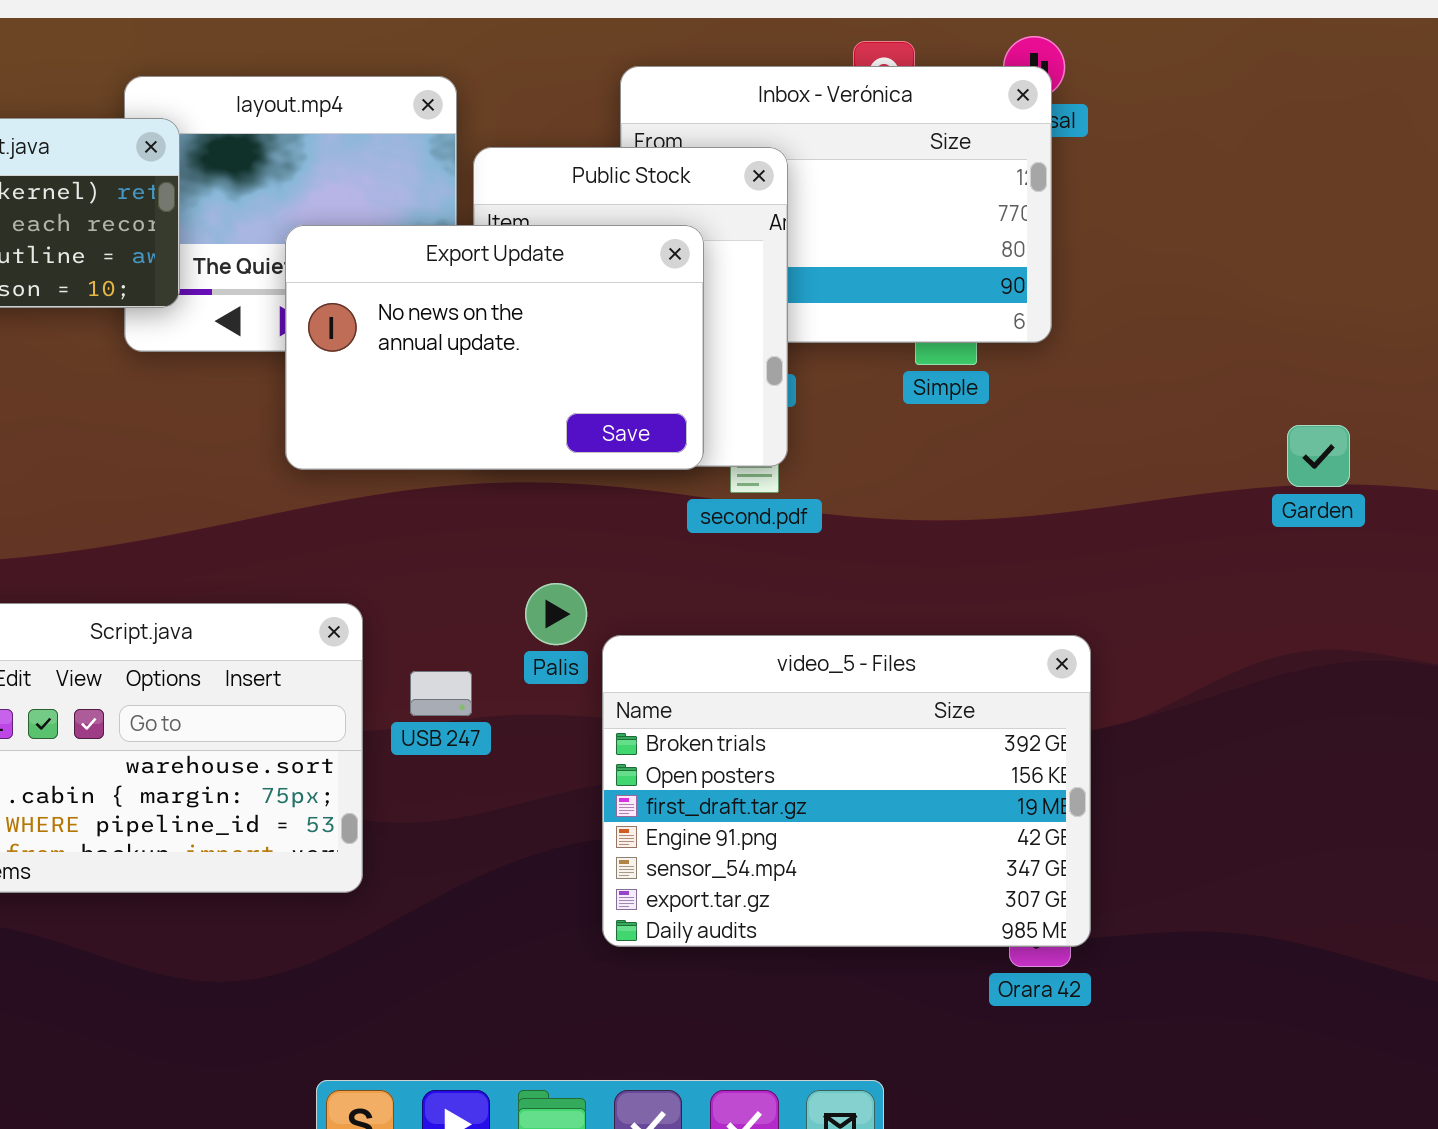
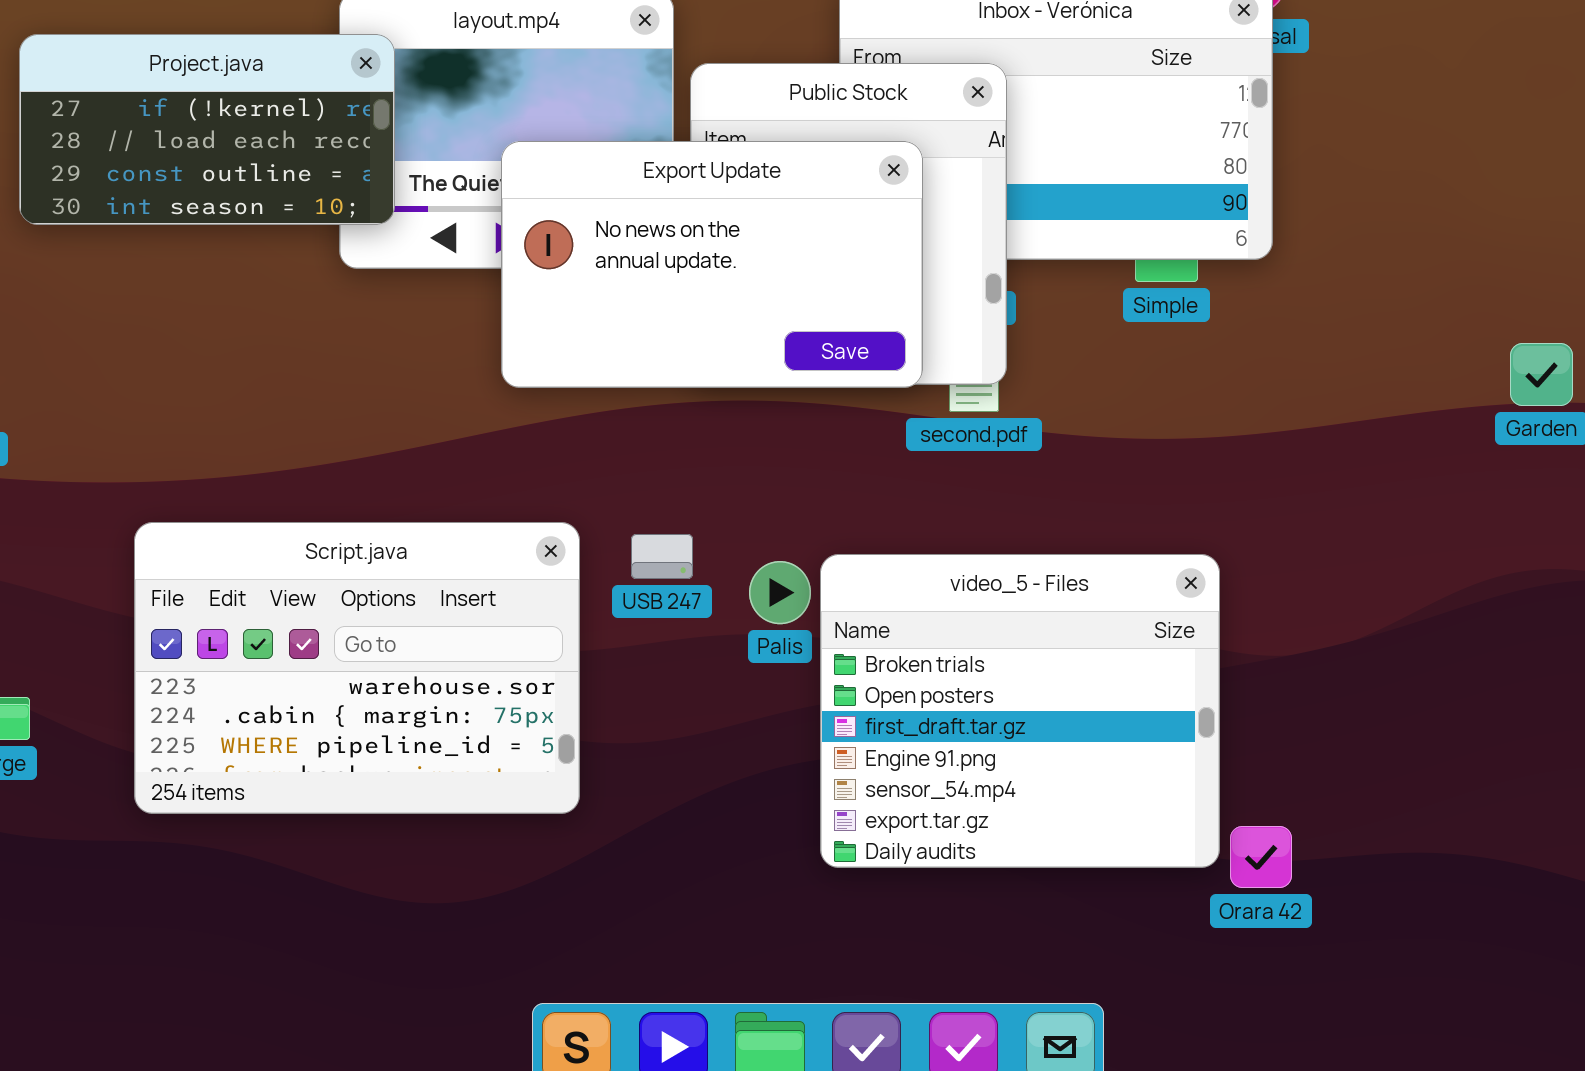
Palis: [525,583,587,645] -> [749,561,811,624], moved
video_5 - Files: [602,635,1091,947] -> [820,554,1220,868], resized
USB 247: [410,671,472,716] -> [631,534,693,579], moved

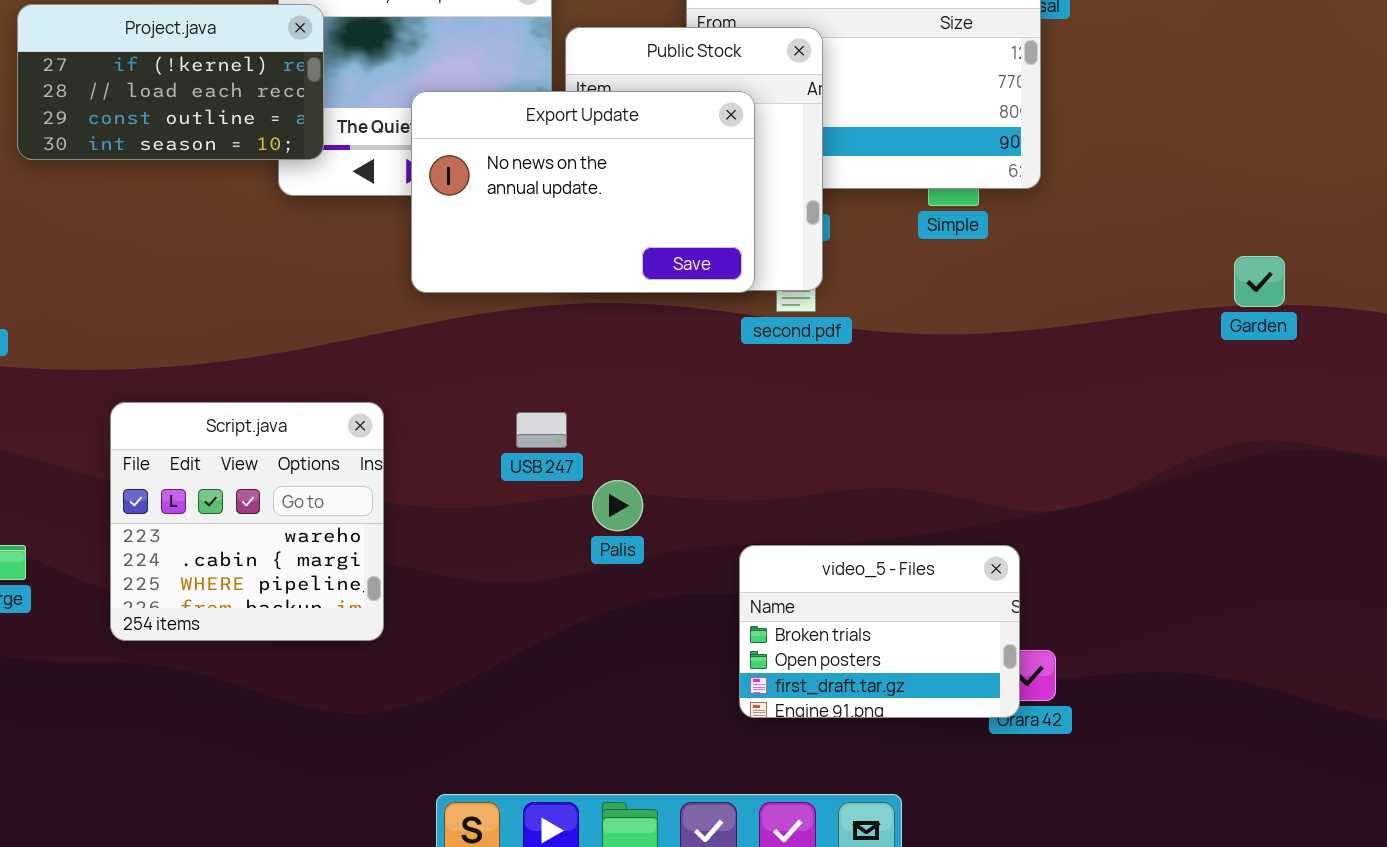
Script.java: [134,522,580,814] -> [110,402,384,641], resized
video_5 - Files: [820,554,1220,868] -> [739,545,1020,718], moved, resized
Palis: [749,561,811,624] -> [592,480,643,531], moved

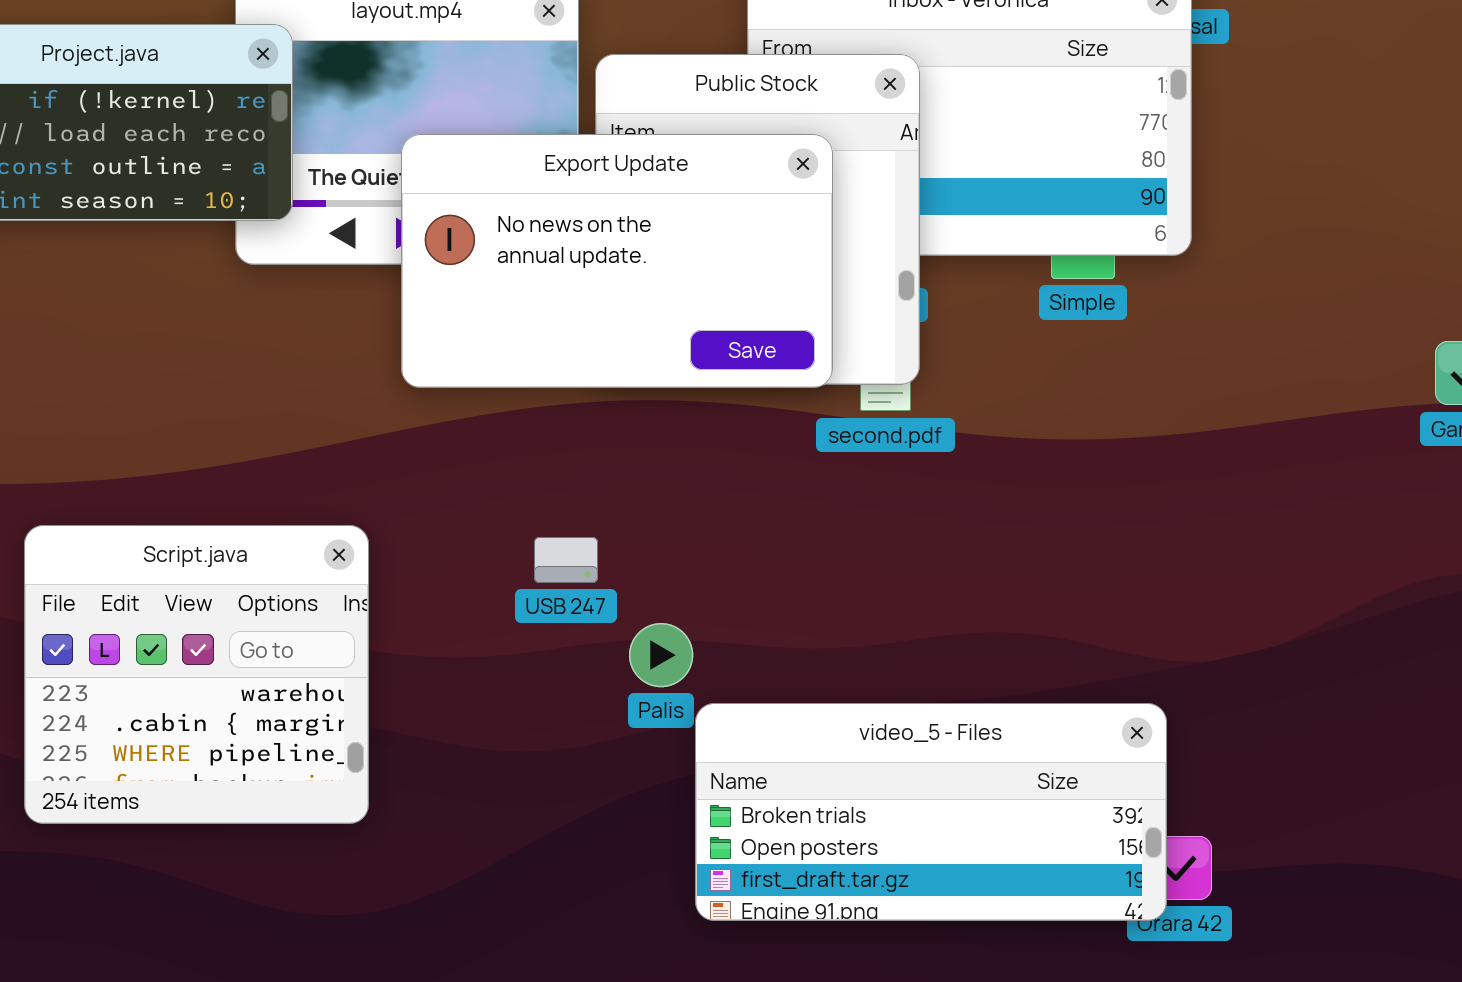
video_5 - Files: [739,545,1020,718] -> [695,703,1167,921], resized

